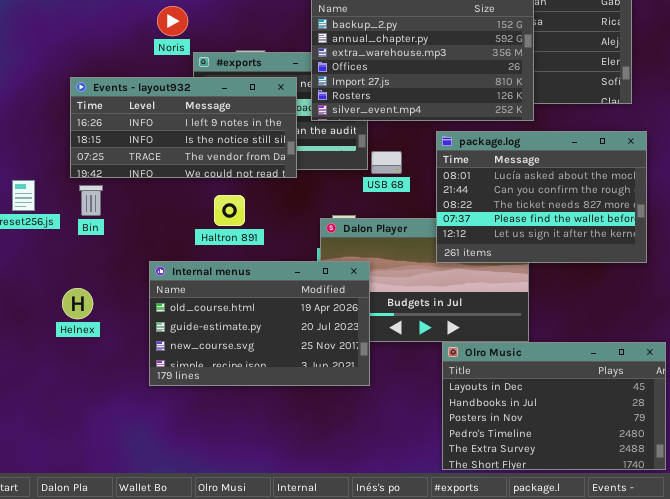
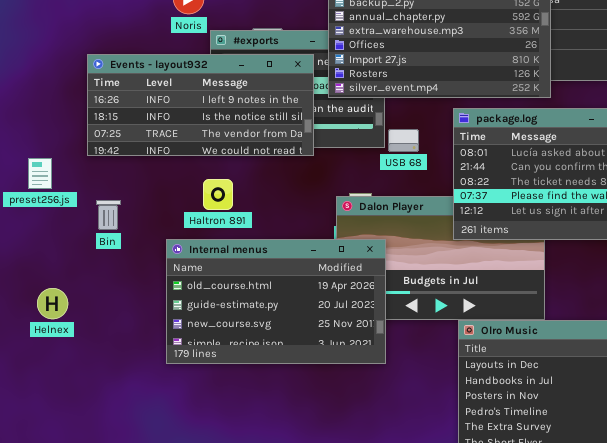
Bin: [79,185,103,216] -> [96,200,121,230], moved
Haltron 891: [214,195,245,226] -> [203,179,233,210], moved
Helnex: [62,288,93,319] -> [37,288,68,319], moved

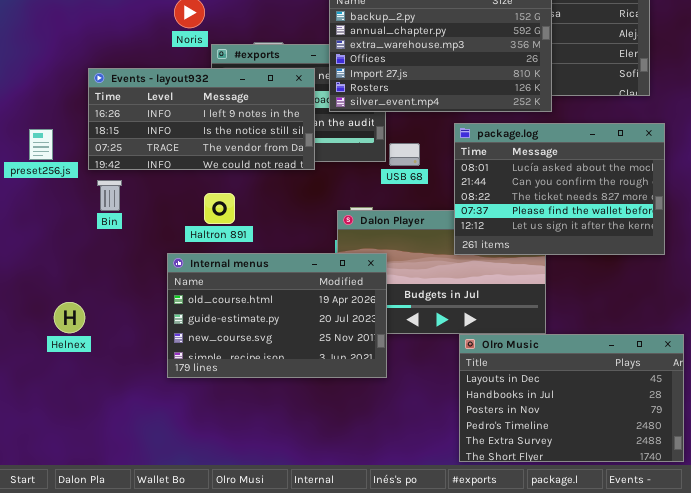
preset256.js: [28,158,52,189] -> [29,129,53,160], moved
Bin: [96,200,121,230] -> [97,180,122,211], moved
Helnex: [37,288,68,319] -> [54,302,85,333], moved

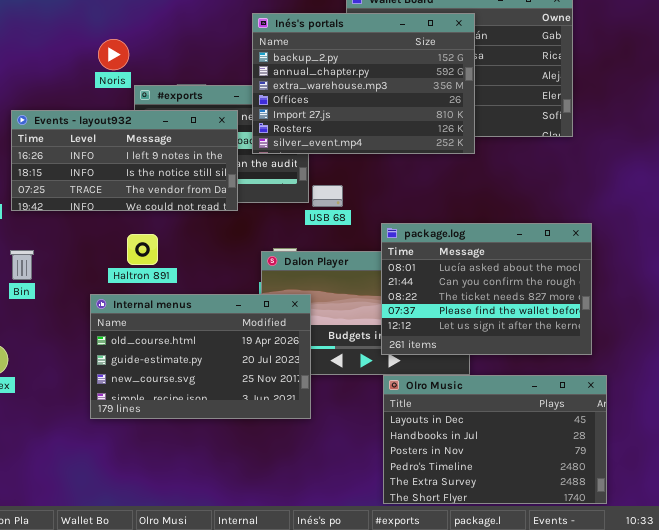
package.log: [454,123,665,255] -> [381,223,592,355], moved
Bin: [97,180,122,211] -> [10,250,34,280], moved

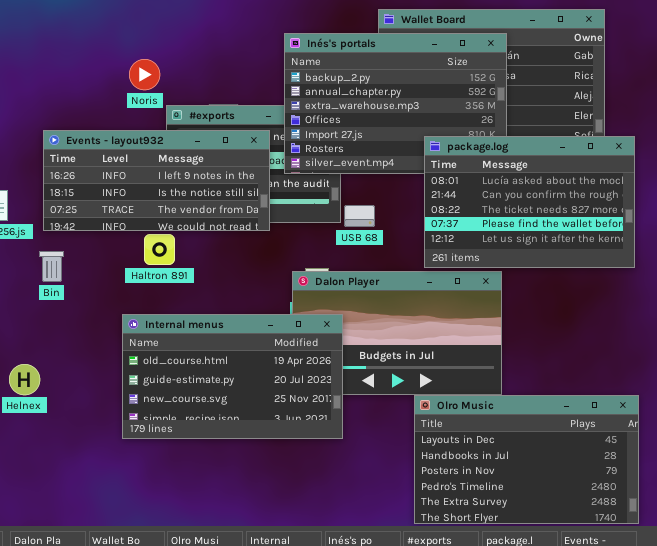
package.log: [381,223,592,355] -> [424,136,635,268], moved
Haltron 891: [127,234,158,265] -> [144,234,175,265], moved
Bin: [10,250,34,280] -> [39,251,64,282], moved

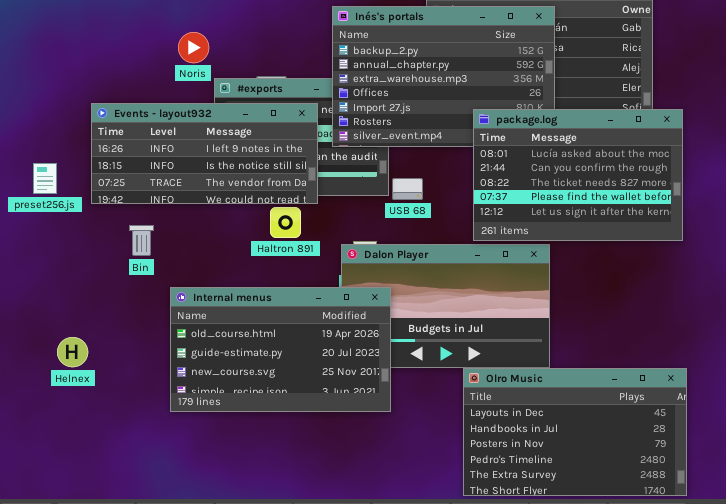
Haltron 891: [144,234,175,265] -> [270,207,301,238], moved
Bin: [39,251,64,282] -> [129,225,154,256], moved

